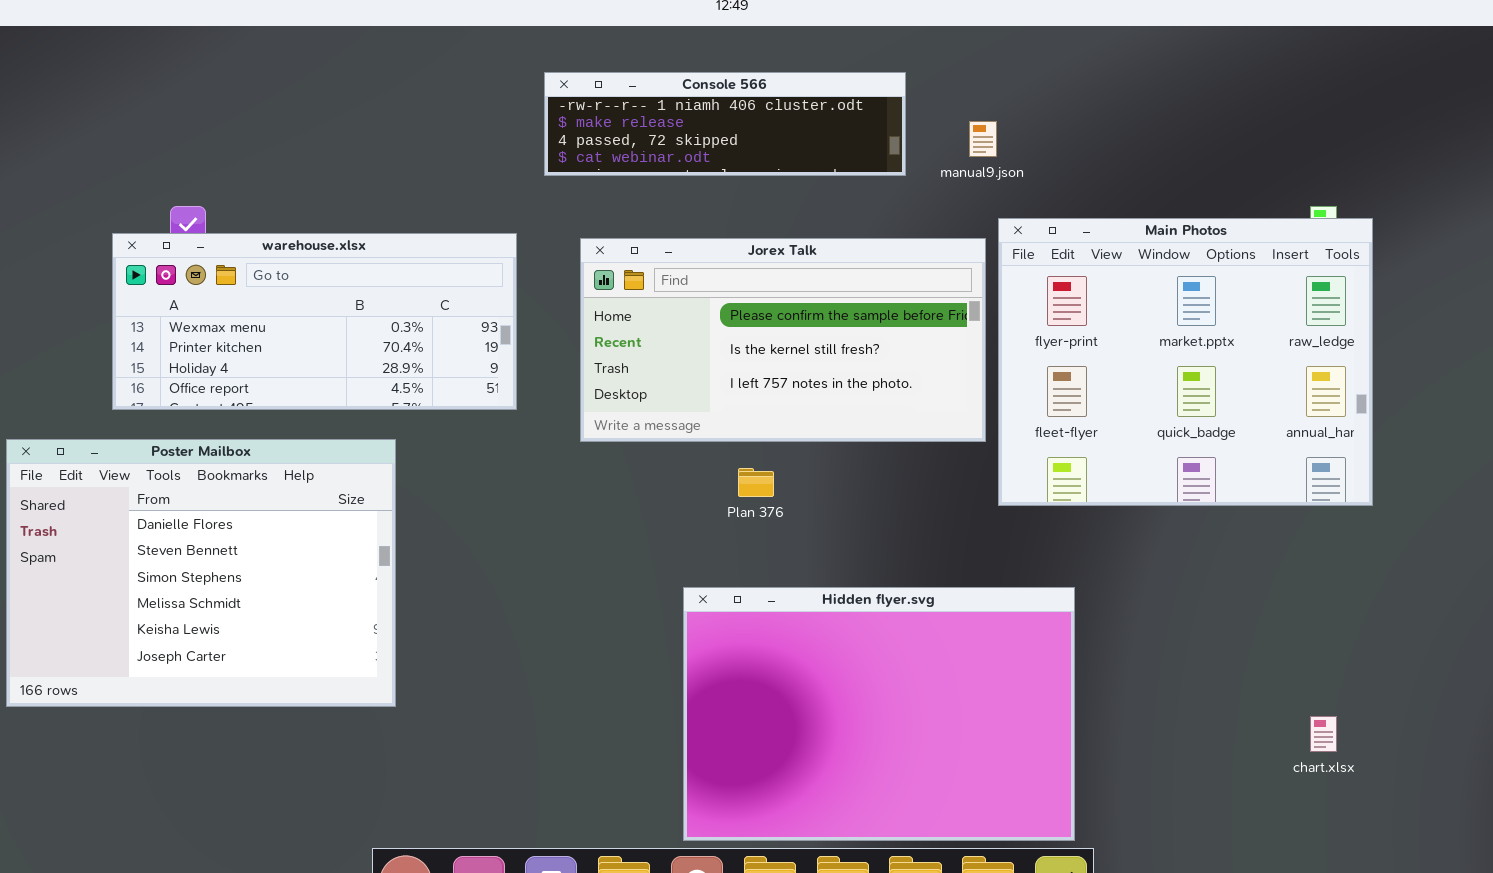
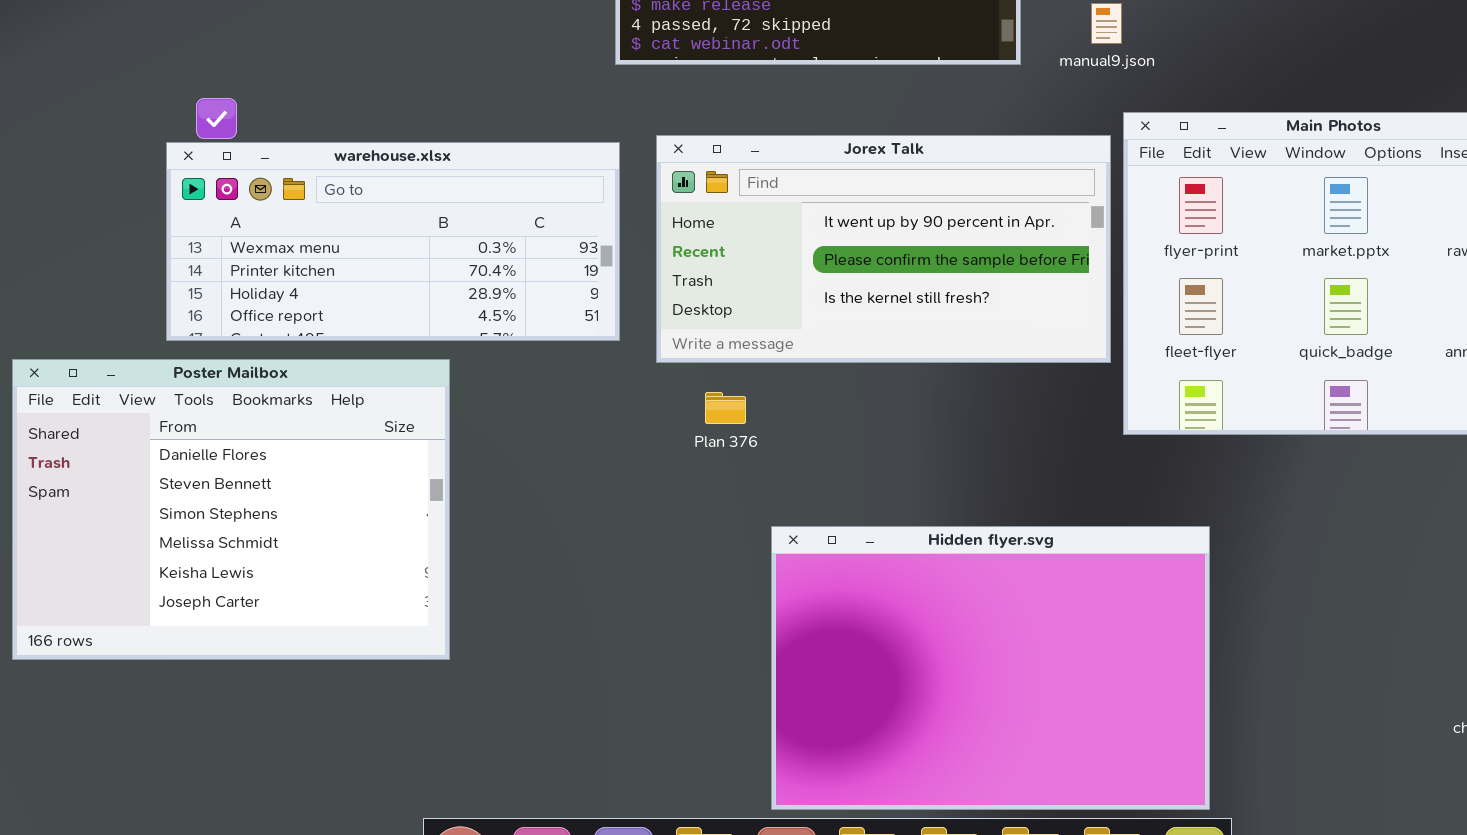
warehouse.xlsx: [112,233,517,410] -> [166,142,620,341], moved
Jorex Talk: [580,238,986,442] -> [656,135,1111,363], scrolled up 1 row
Plan 376: [738,468,774,497] -> [705,392,746,424], moved

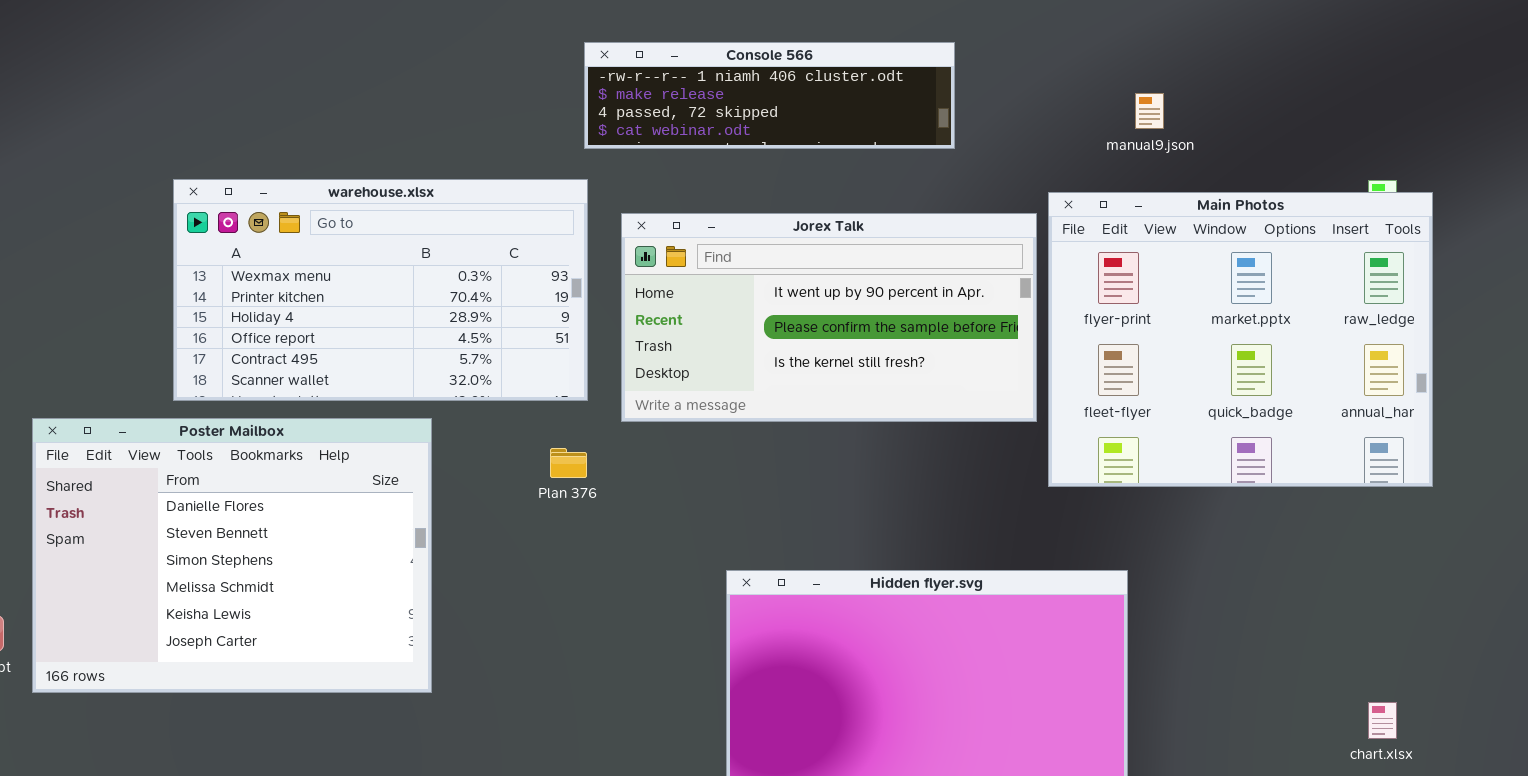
manual9.json: [1091,3,1122,44] -> [1135,93,1164,129], moved
warehouse.xlsx: [166,142,620,341] -> [173,179,588,401], resized
Plan 376: [705,392,746,424] -> [550,448,587,478], moved

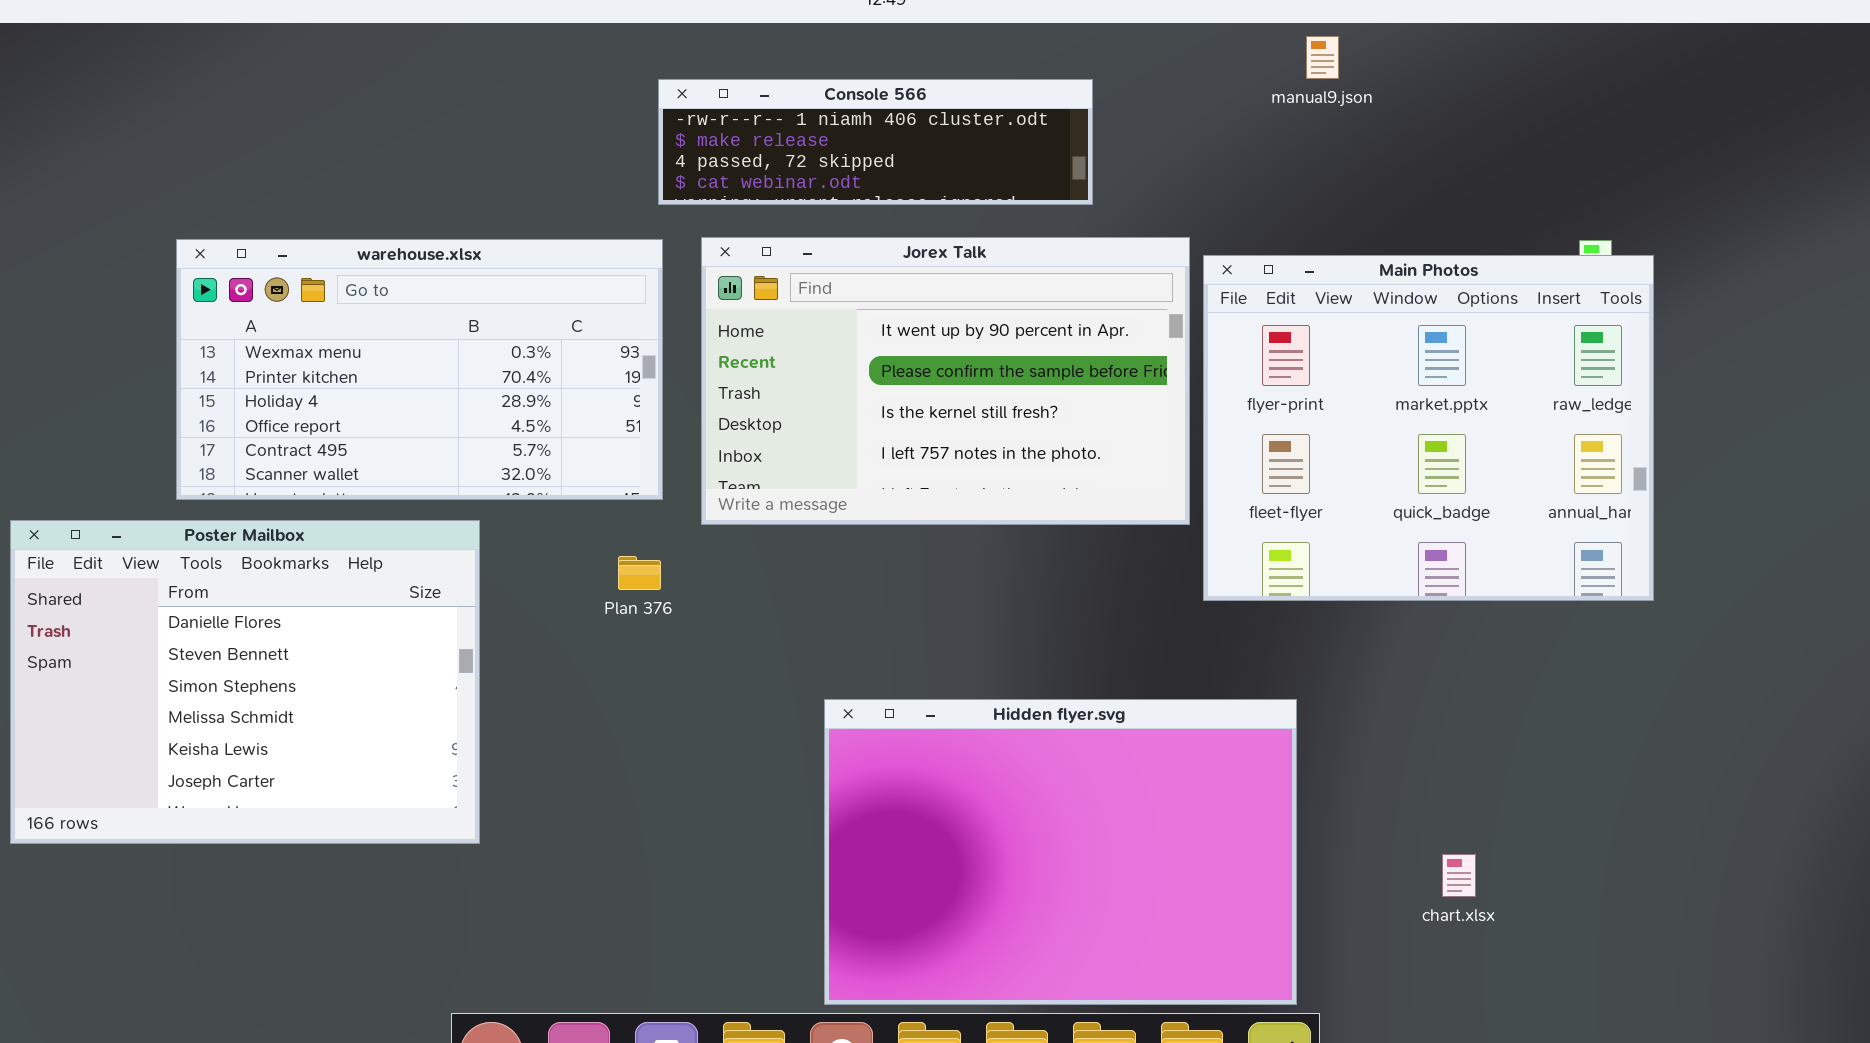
manual9.json: [1135,93,1164,129] -> [1306,36,1339,79], moved
Jorex Talk: [621,213,1037,422] -> [701,237,1190,525], resized
chart.xlsx: [1368,702,1397,739] -> [1442,854,1476,897], moved

